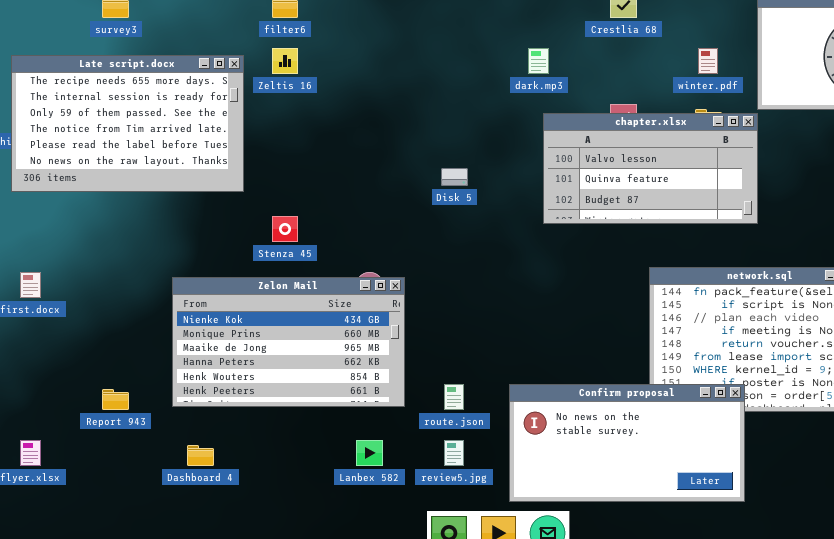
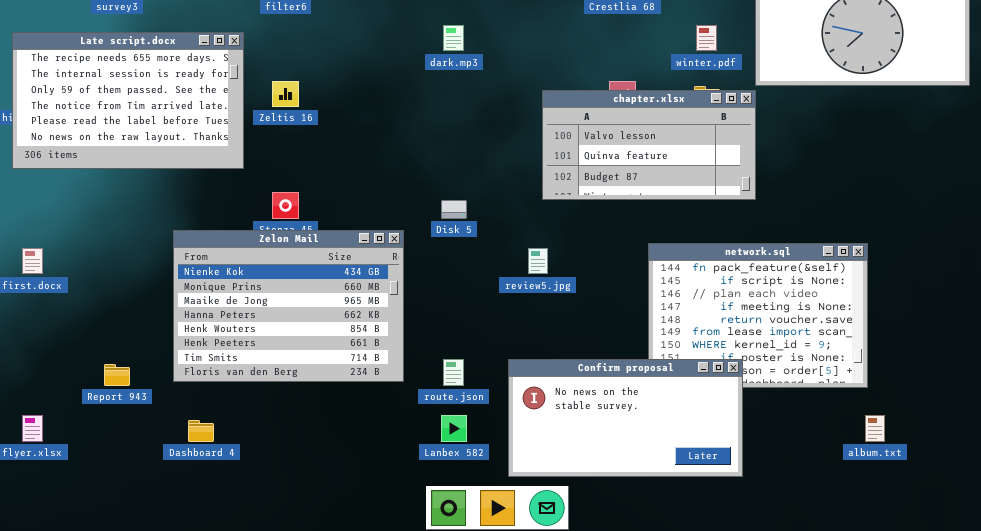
Zeltis 16: [272,48,298,74] -> [272,81,299,107], moved
dark.mp3: [528,48,549,74] -> [443,25,464,51], moved
Disk 5: [441,168,468,186] -> [441,200,467,219], moved
Zelon Mail: [172,277,405,407] -> [173,230,404,382], resized
Lanbex 582: [356,440,383,466] -> [441,415,467,442], moved
review5.jpg: [444,440,464,466] -> [528,248,548,274], moved

